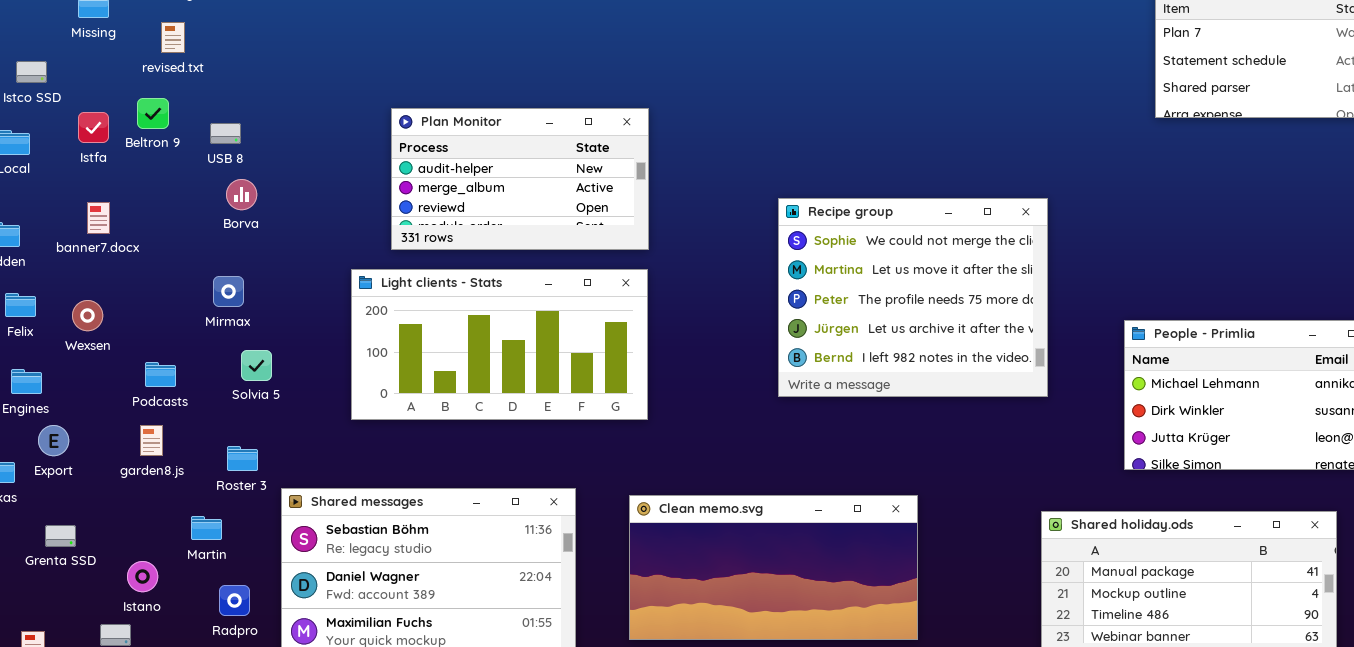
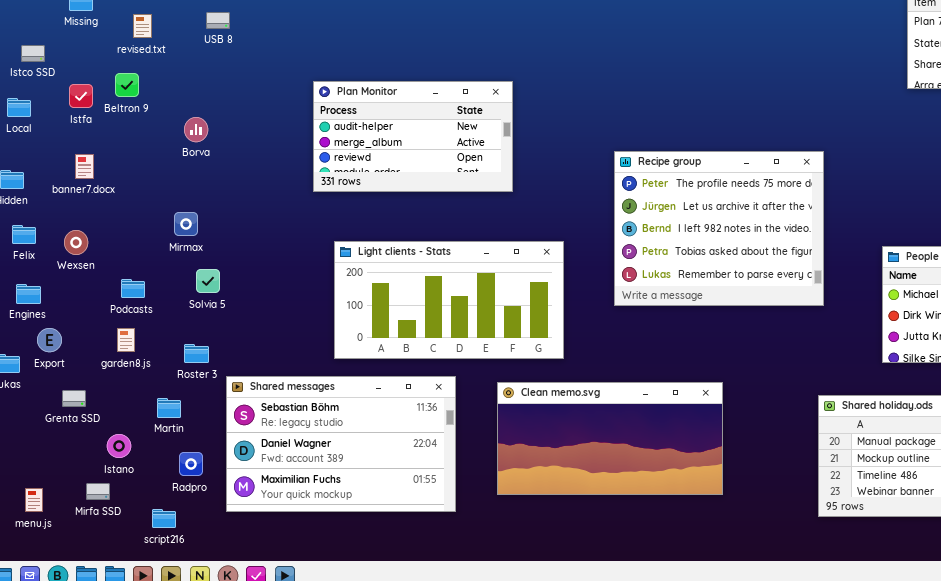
USB 8: [210,123,241,144] -> [206,12,230,29], moved
Borva: [226,179,257,210] -> [184,117,208,142], moved
Recipe group: [778,198,1048,397] -> [614,151,824,306], scrolled down 2 rows
Light clients - Stats: [351,269,648,420] -> [334,241,564,359], moved
Grenta SSD: [45,525,76,547] -> [62,390,86,407], moved

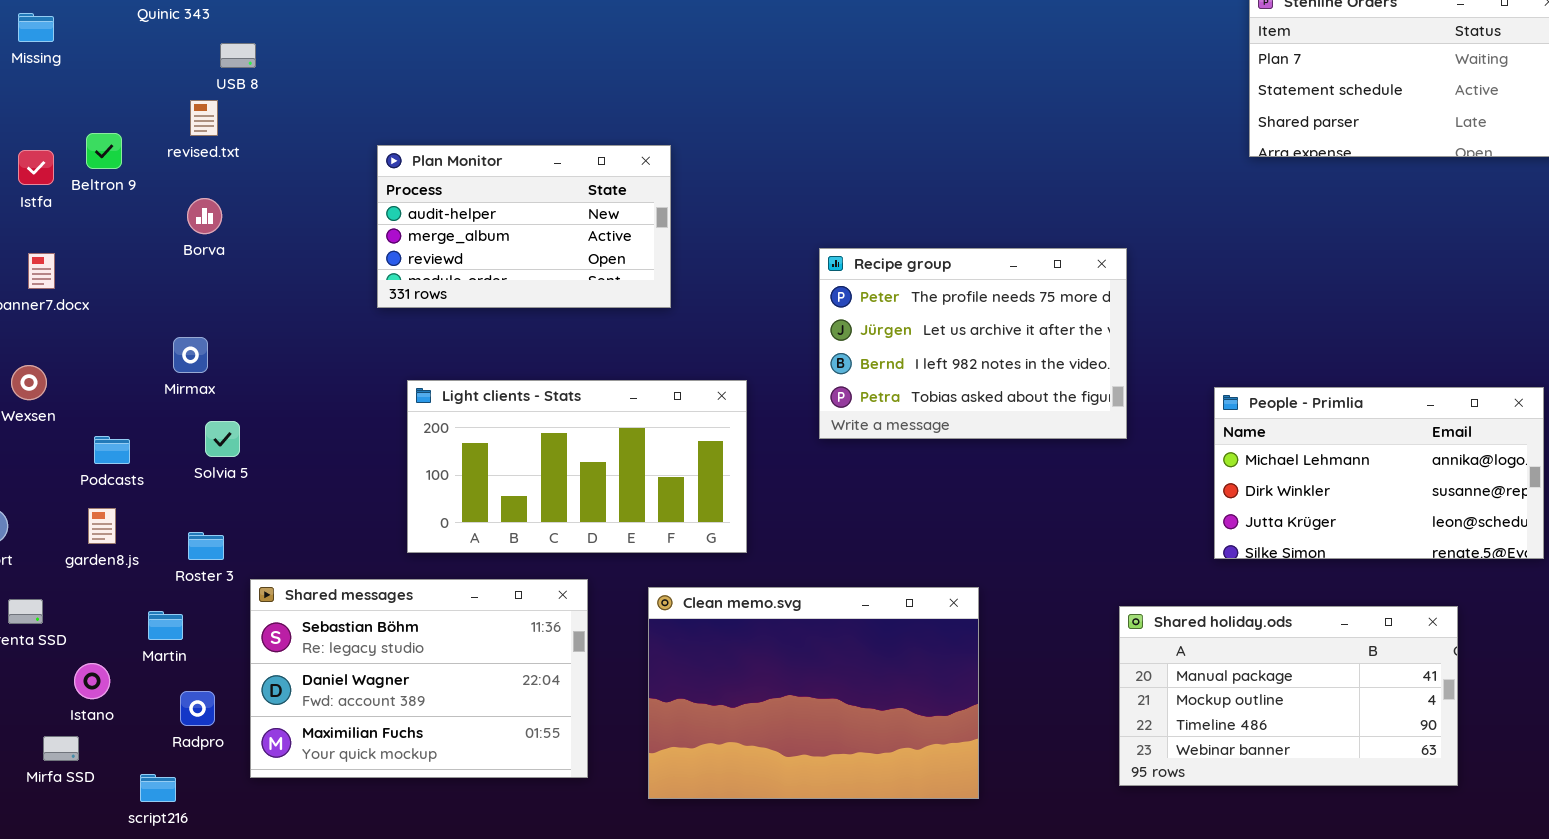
revised.txt: [133,14,152,38] -> [190,100,218,136], moved
Recipe group: [614,151,824,306] -> [819,248,1127,439], resized
Clean memo.svg: [497,382,723,495] -> [648,587,979,799], resized

